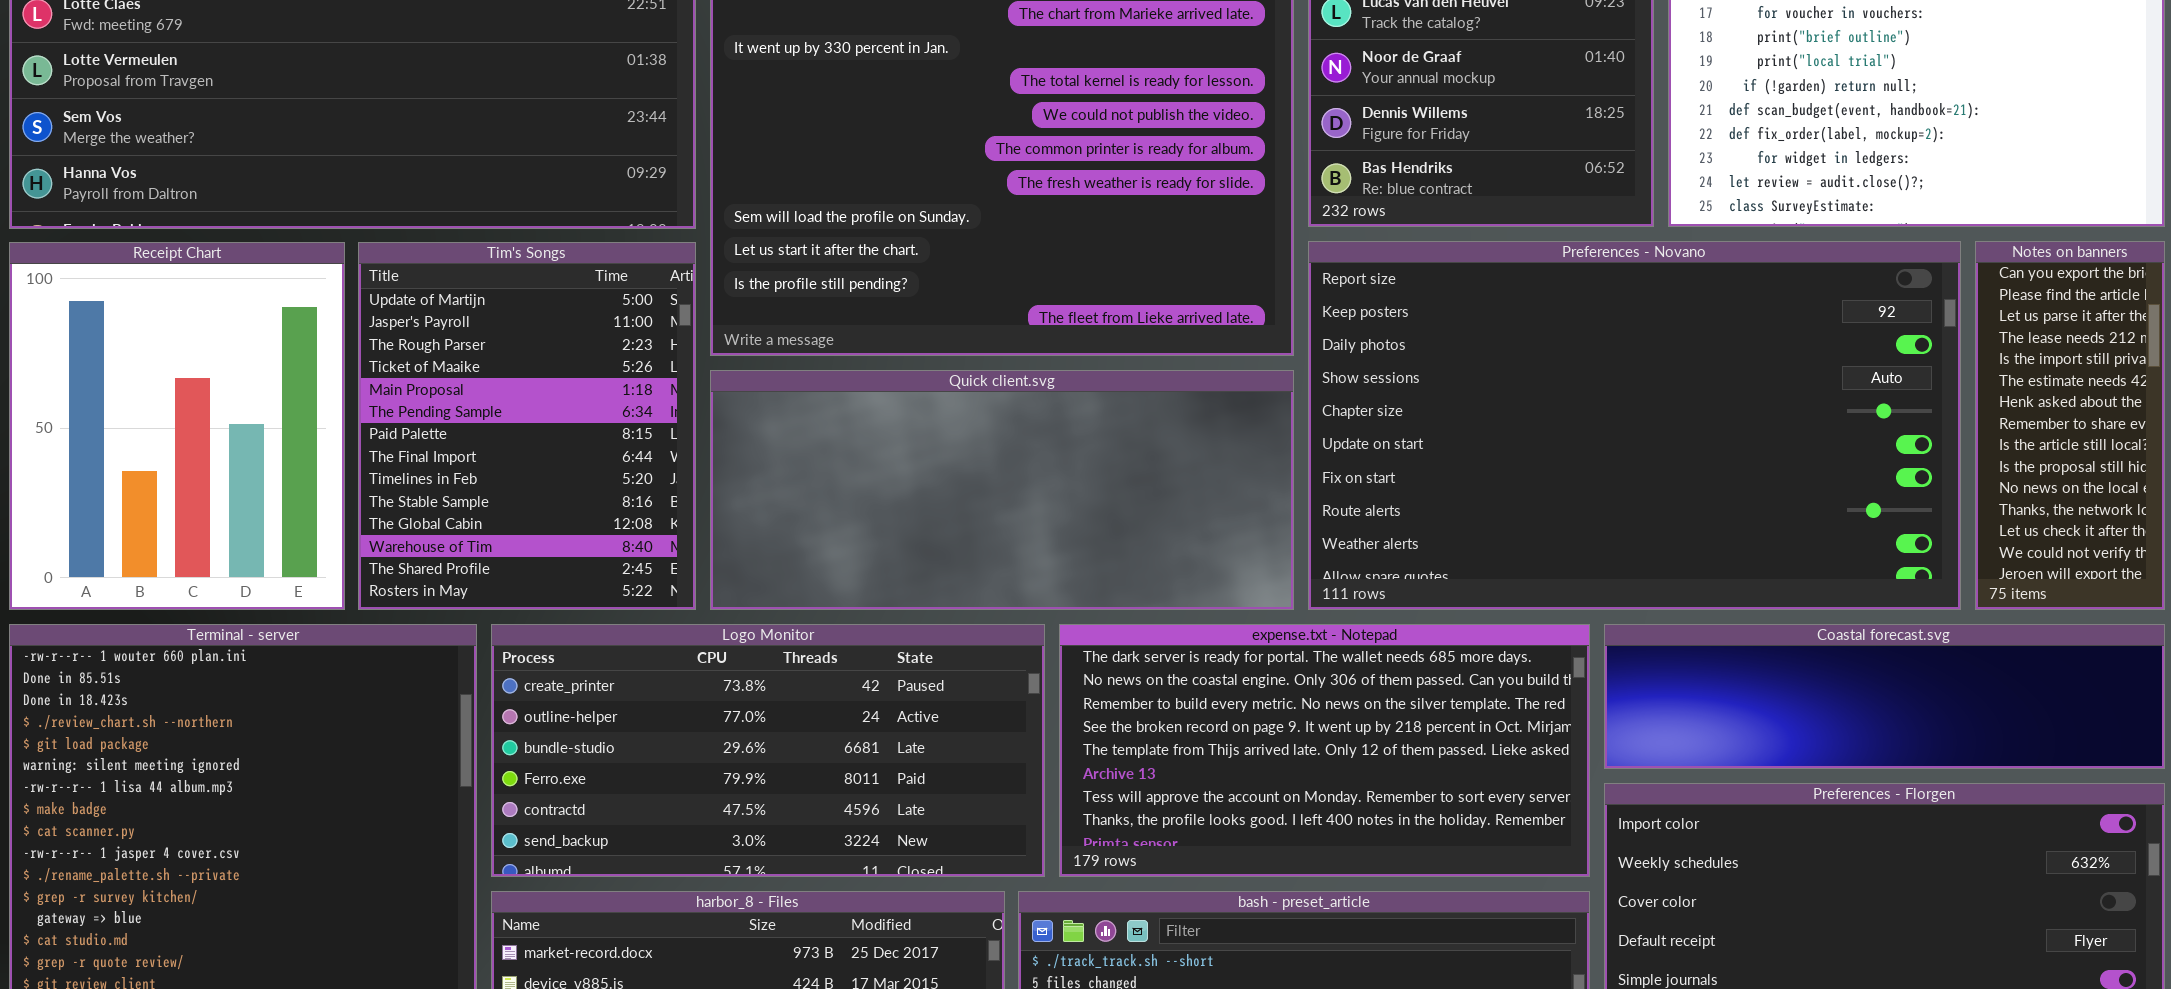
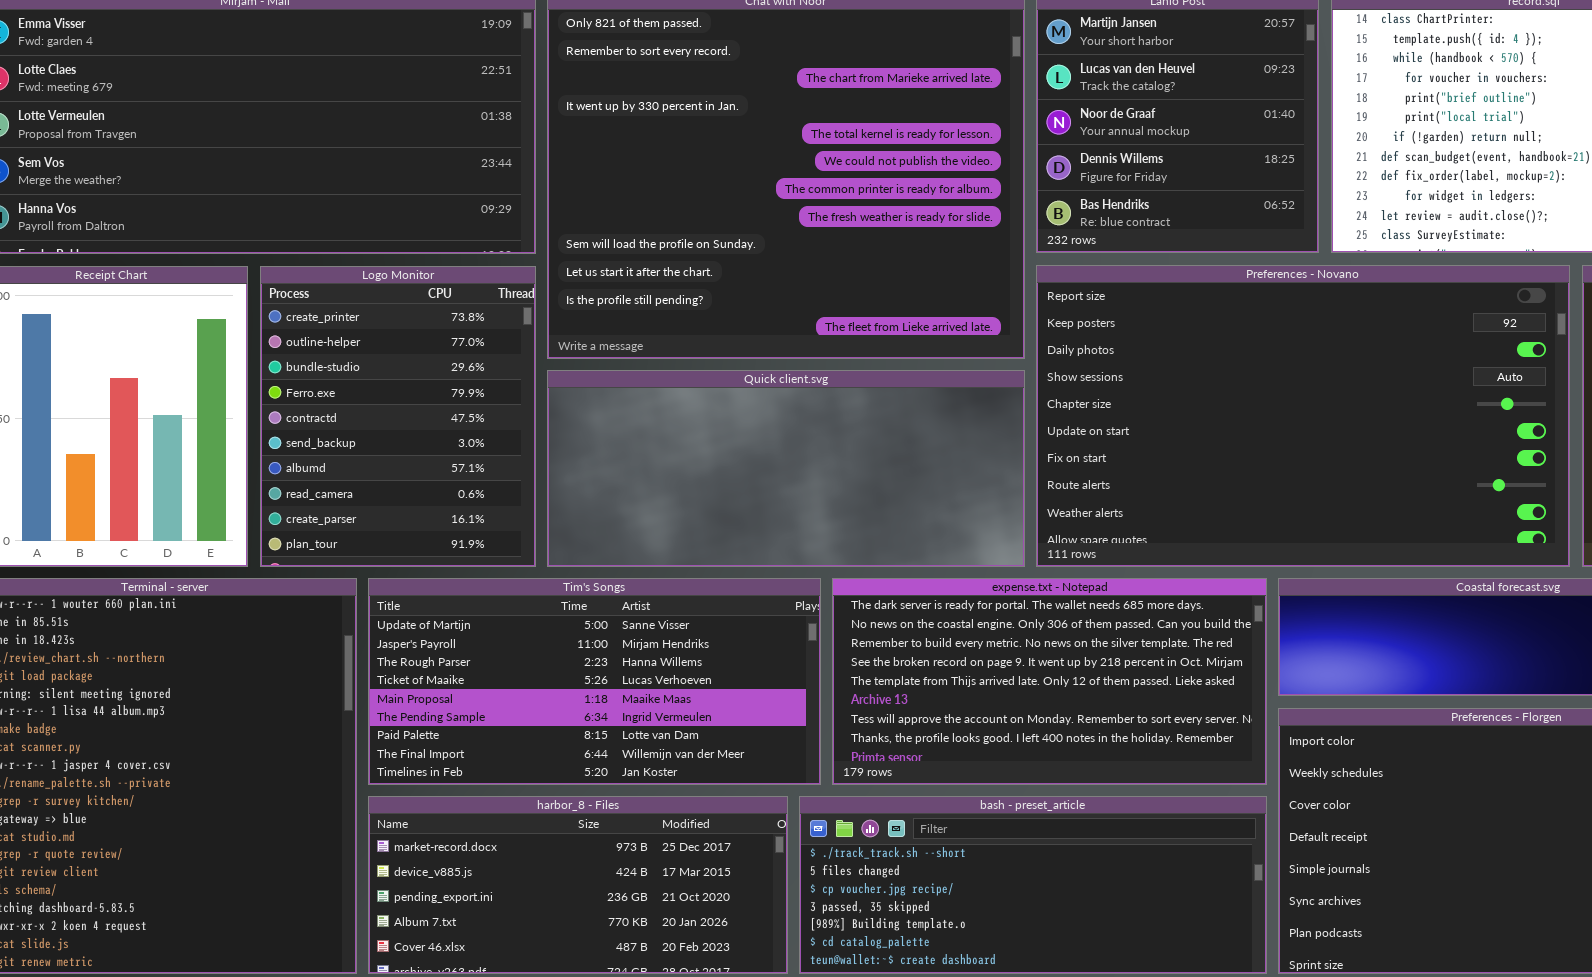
Tim's Songs: [358,242,696,610] -> [368,578,821,785], moved, resized
Logo Monitor: [491,624,1045,877] -> [260,266,536,567], moved, resized

